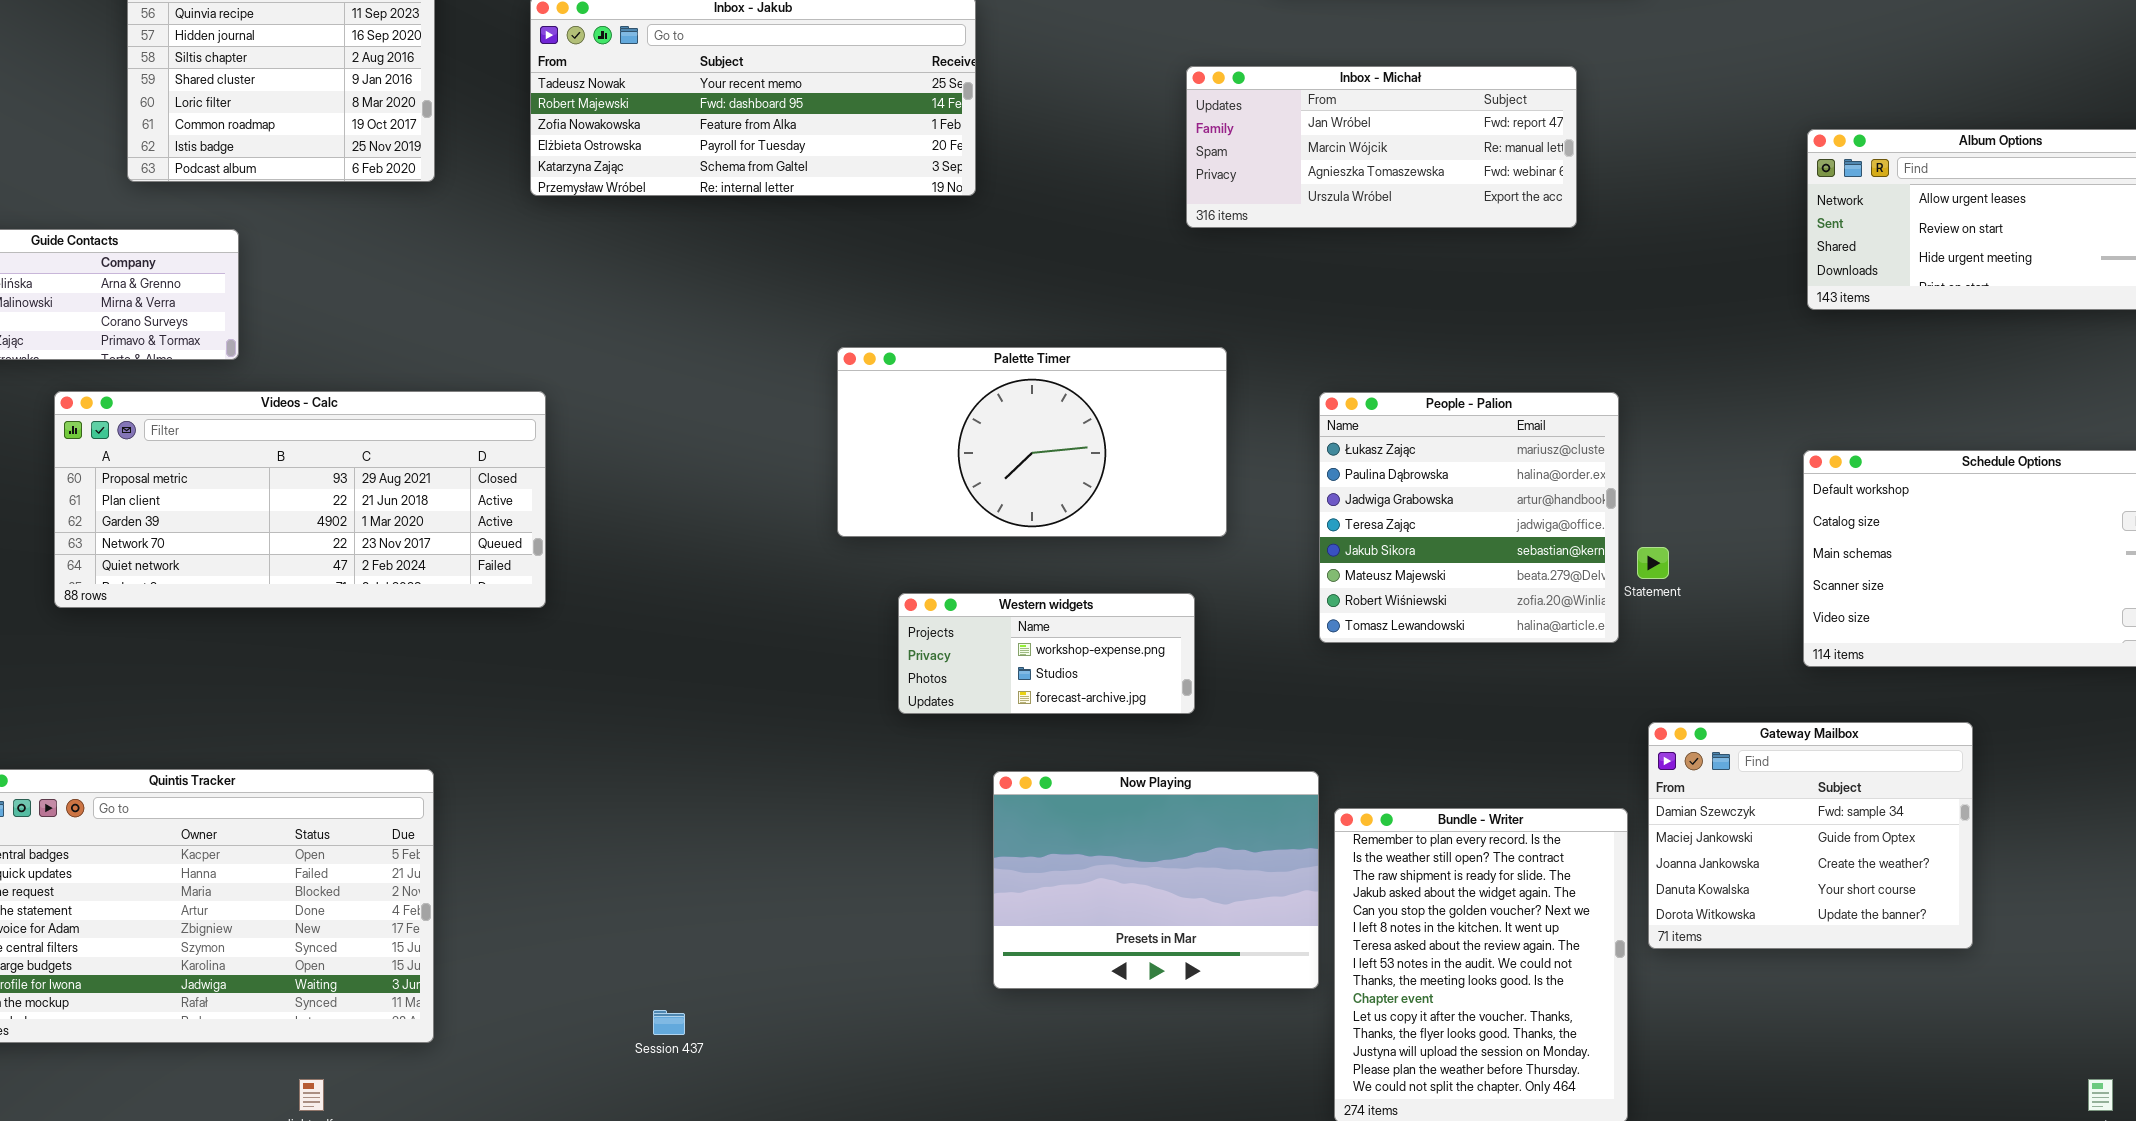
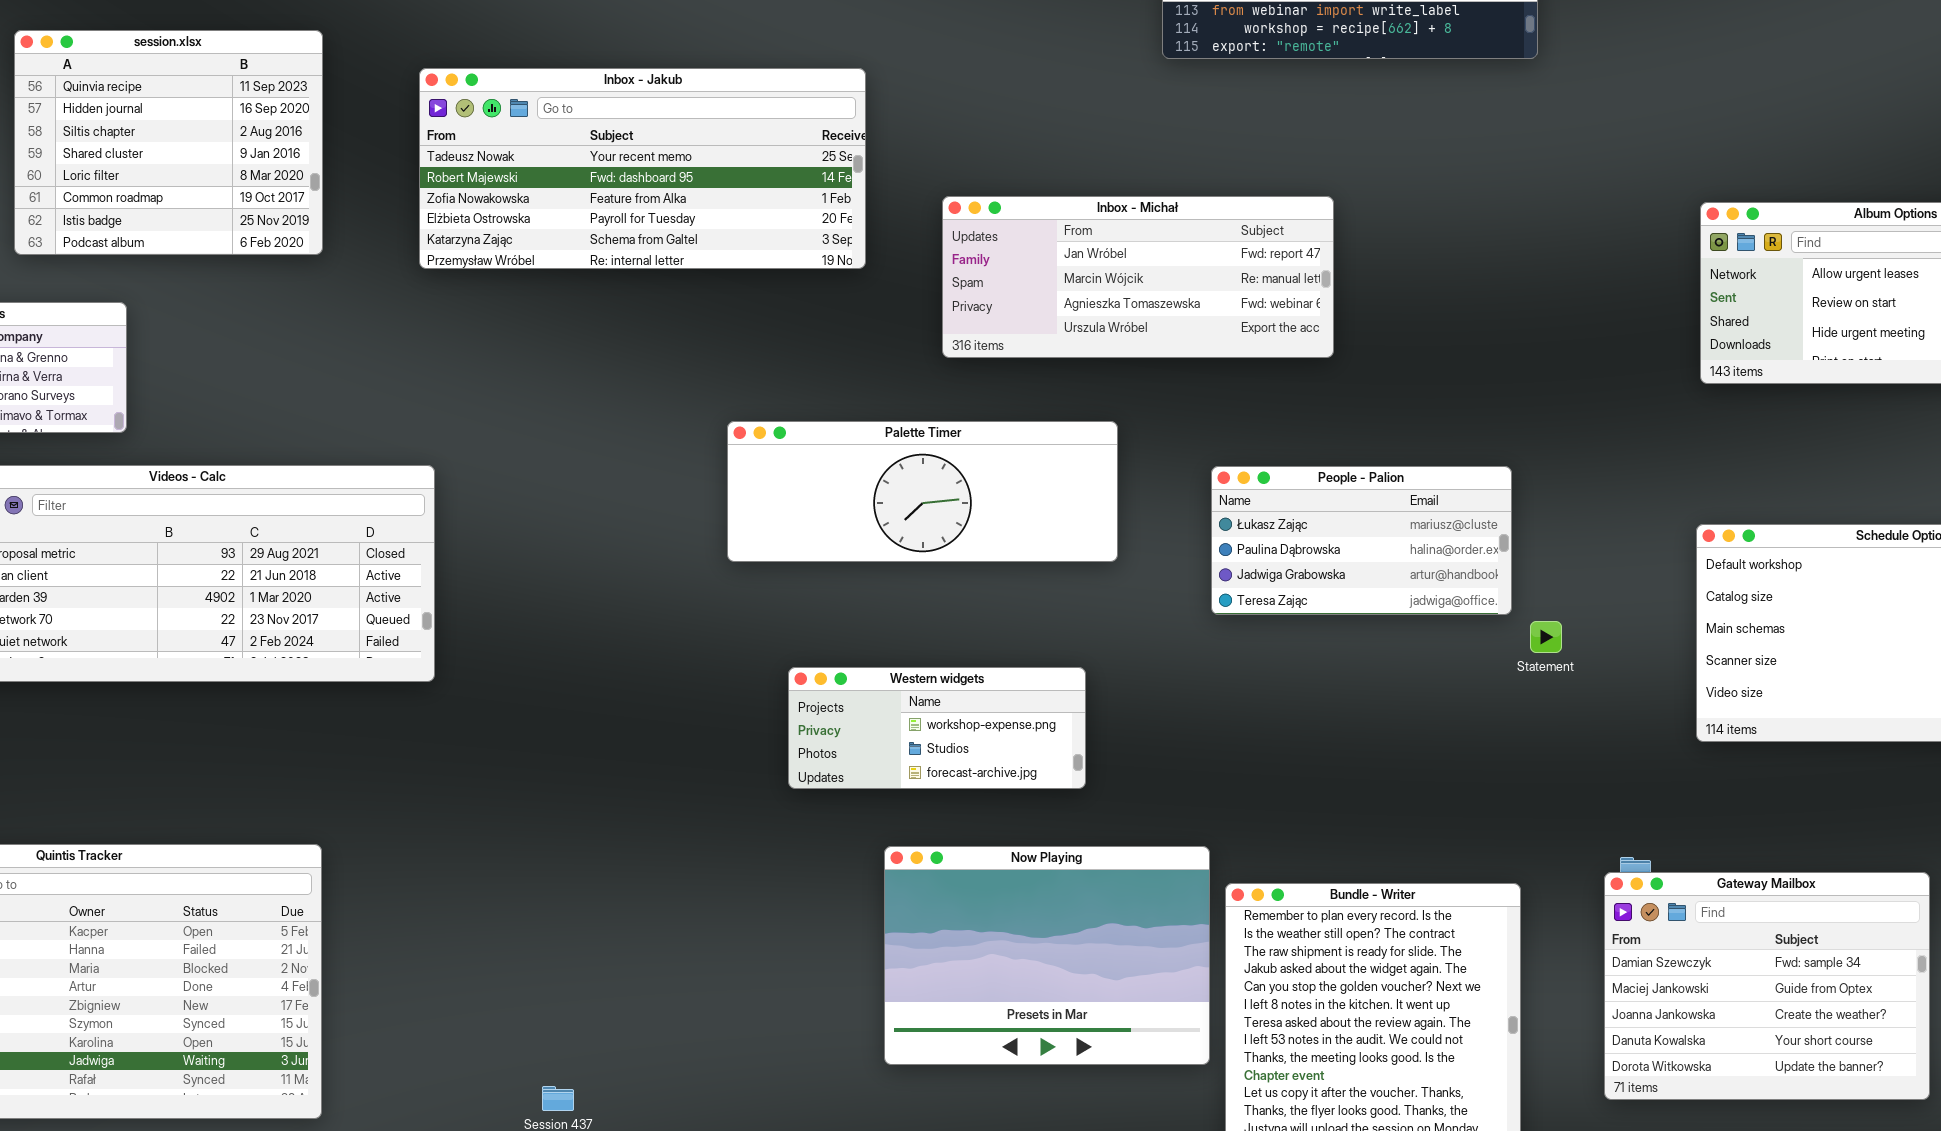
Inbox - Michał: [1186,66,1577,228] -> [942,196,1334,358], moved
Palette Timer: [837,347,1227,537] -> [727,421,1118,562], resized
People - Palion: [1319,392,1619,643] -> [1211,466,1512,615], resized
Gateway Mailbox: [1648,722,1973,949] -> [1604,872,1930,1100], moved

